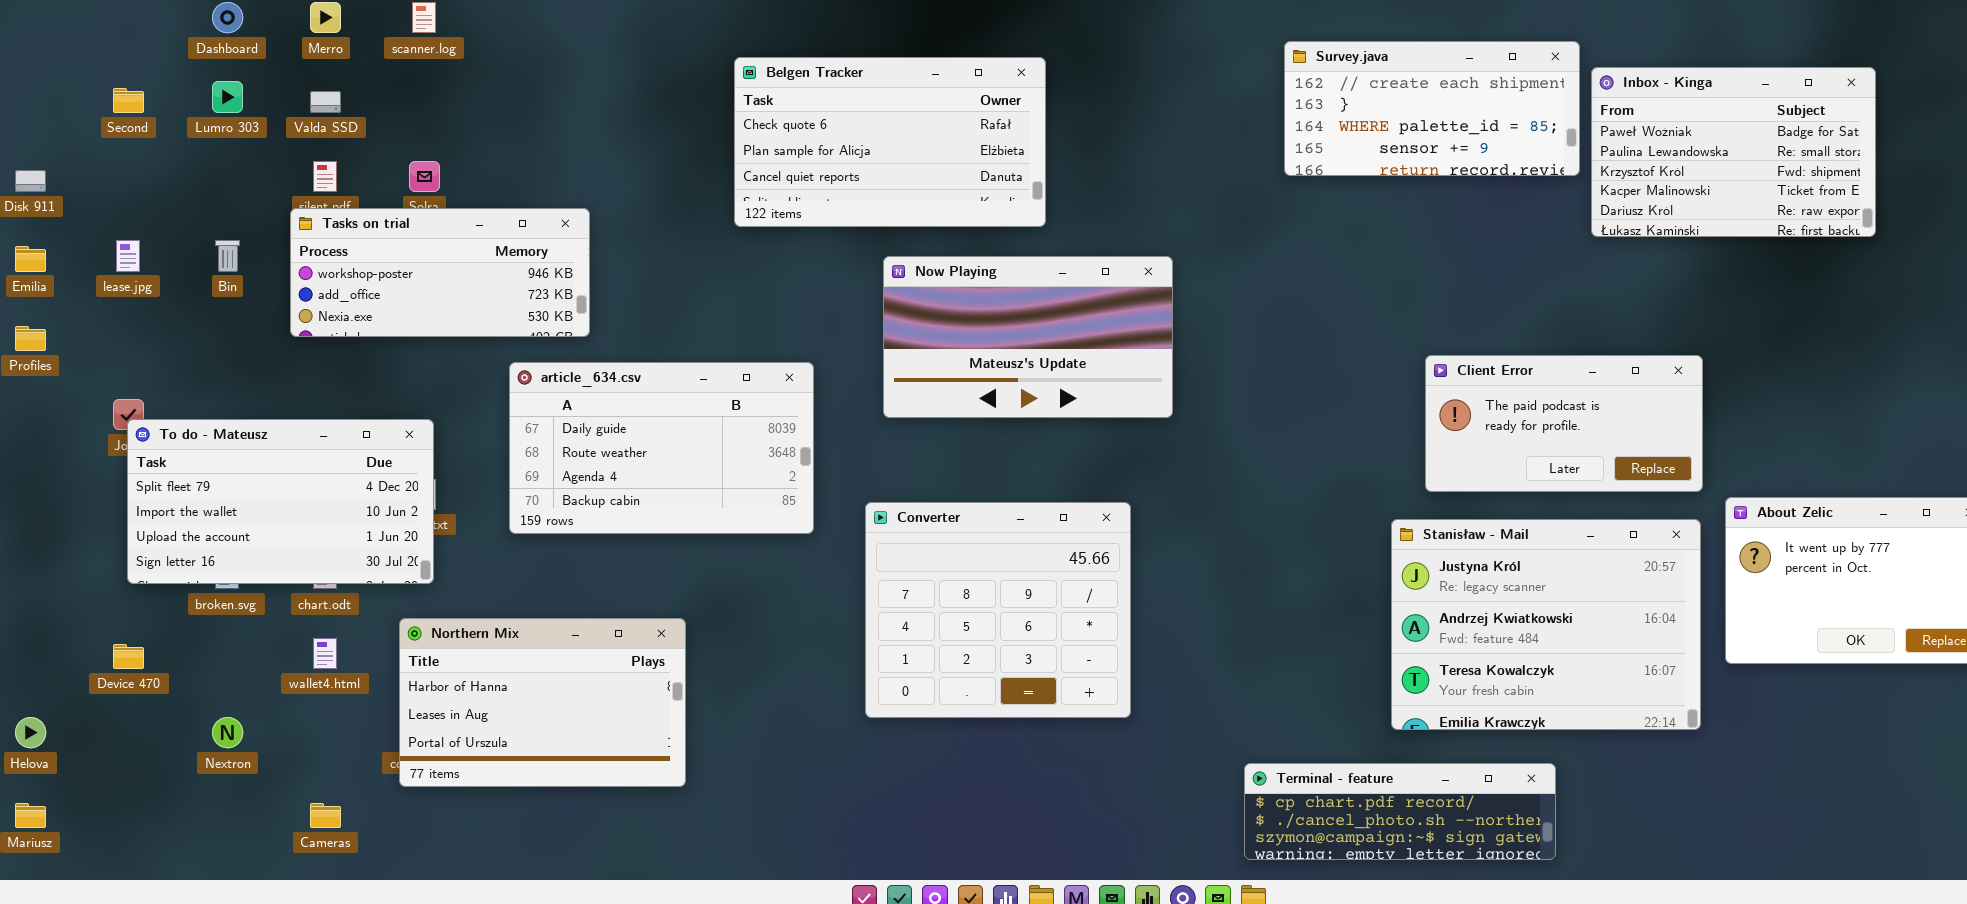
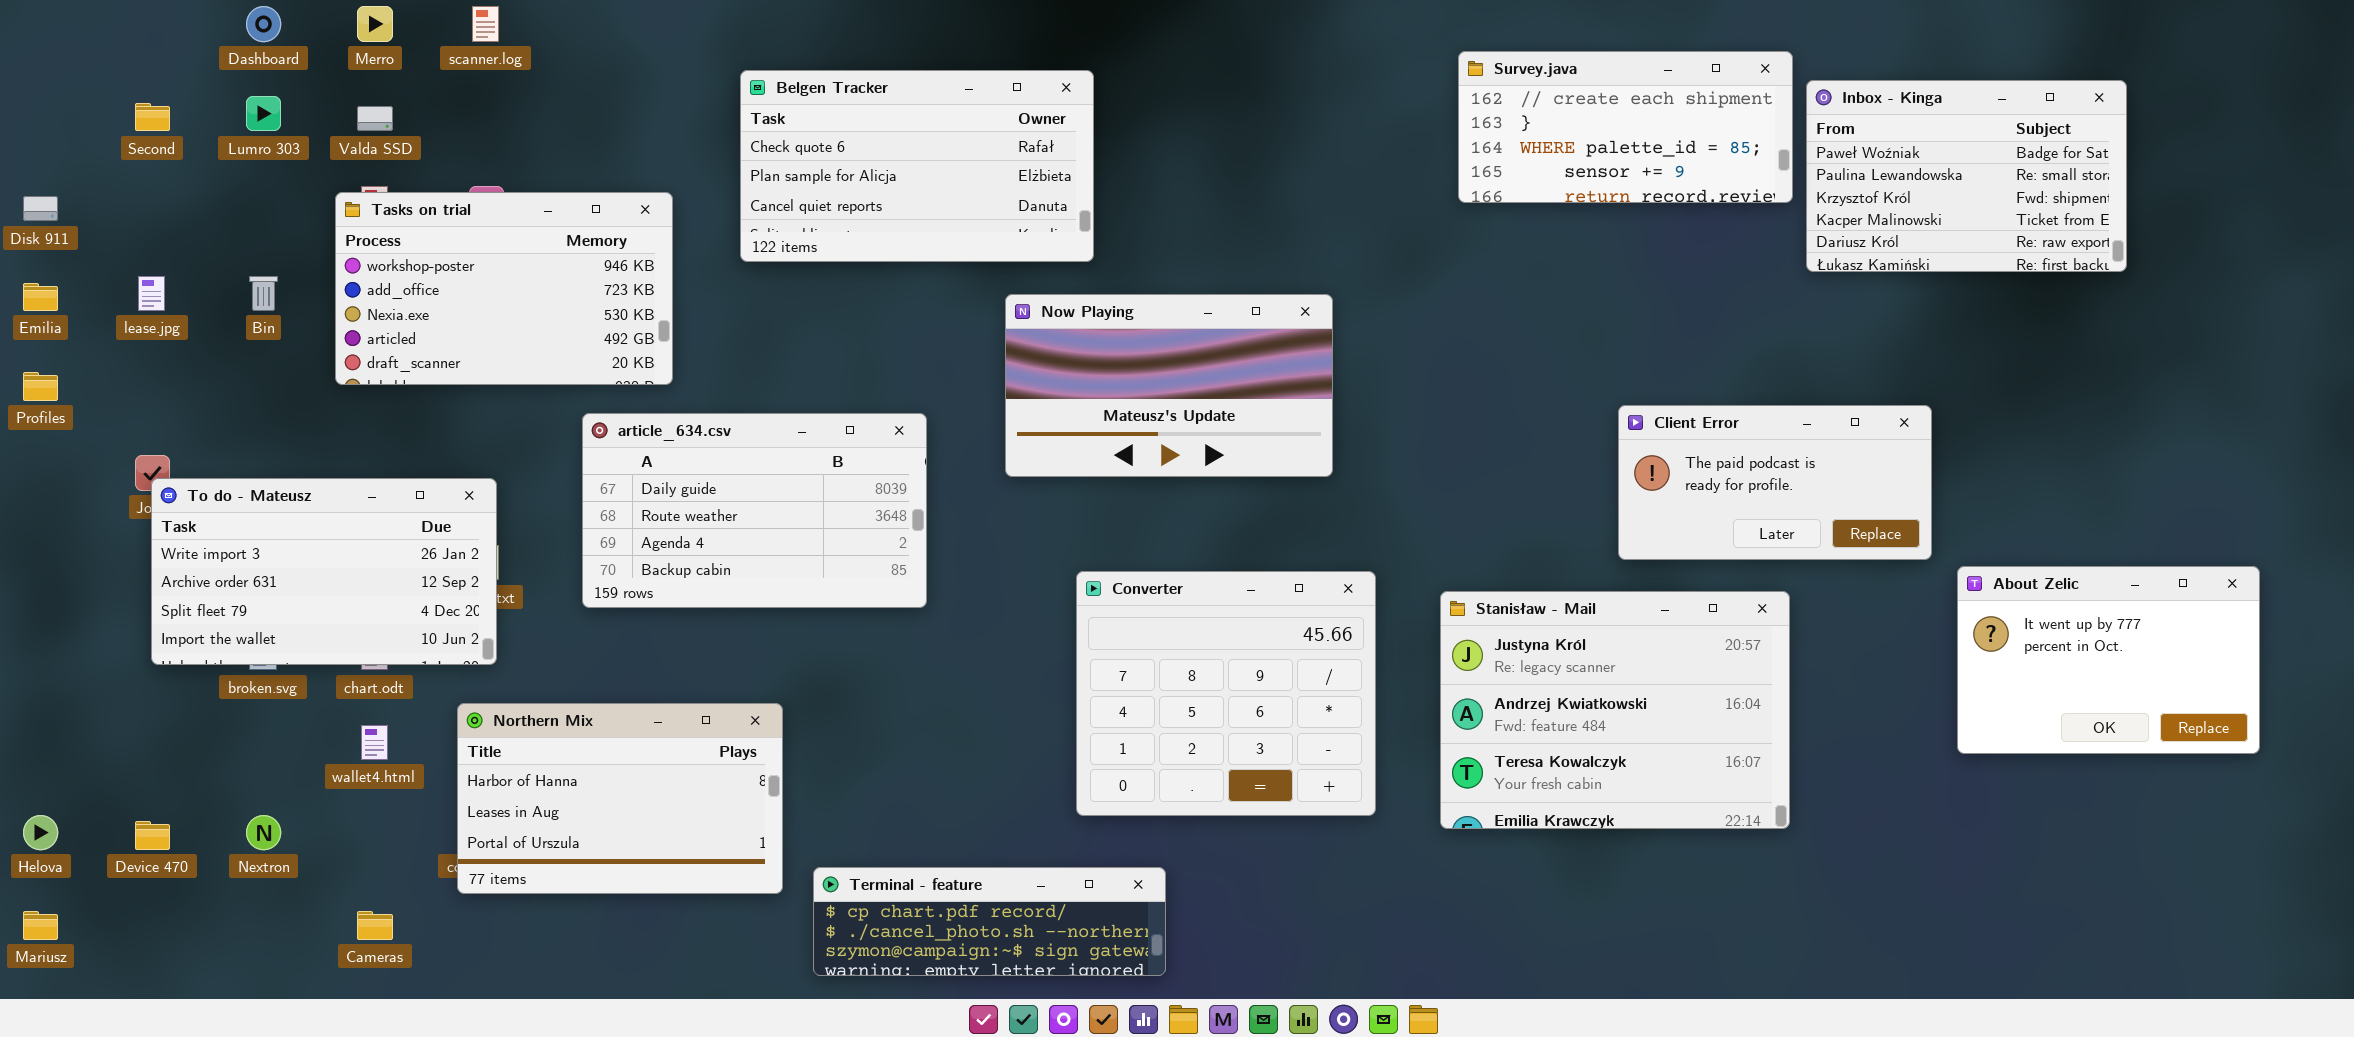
Belgen Tracker: [734,57,1046,227] -> [740,70,1094,262], moved
Tasks on trial: [290,208,590,337] -> [335,192,673,385], resized
To do - Mateusz: [127,419,434,584] -> [151,478,497,665], scrolled up 2 rows
Converter: [865,502,1131,718] -> [1076,571,1376,816], moved
Stanisław - Mail: [1391,519,1701,730] -> [1440,591,1790,829], moved
Device 470: [113,644,144,669] -> [135,821,170,850], moved
Terminal - feature: [1244,763,1556,860] -> [813,867,1166,976], moved

